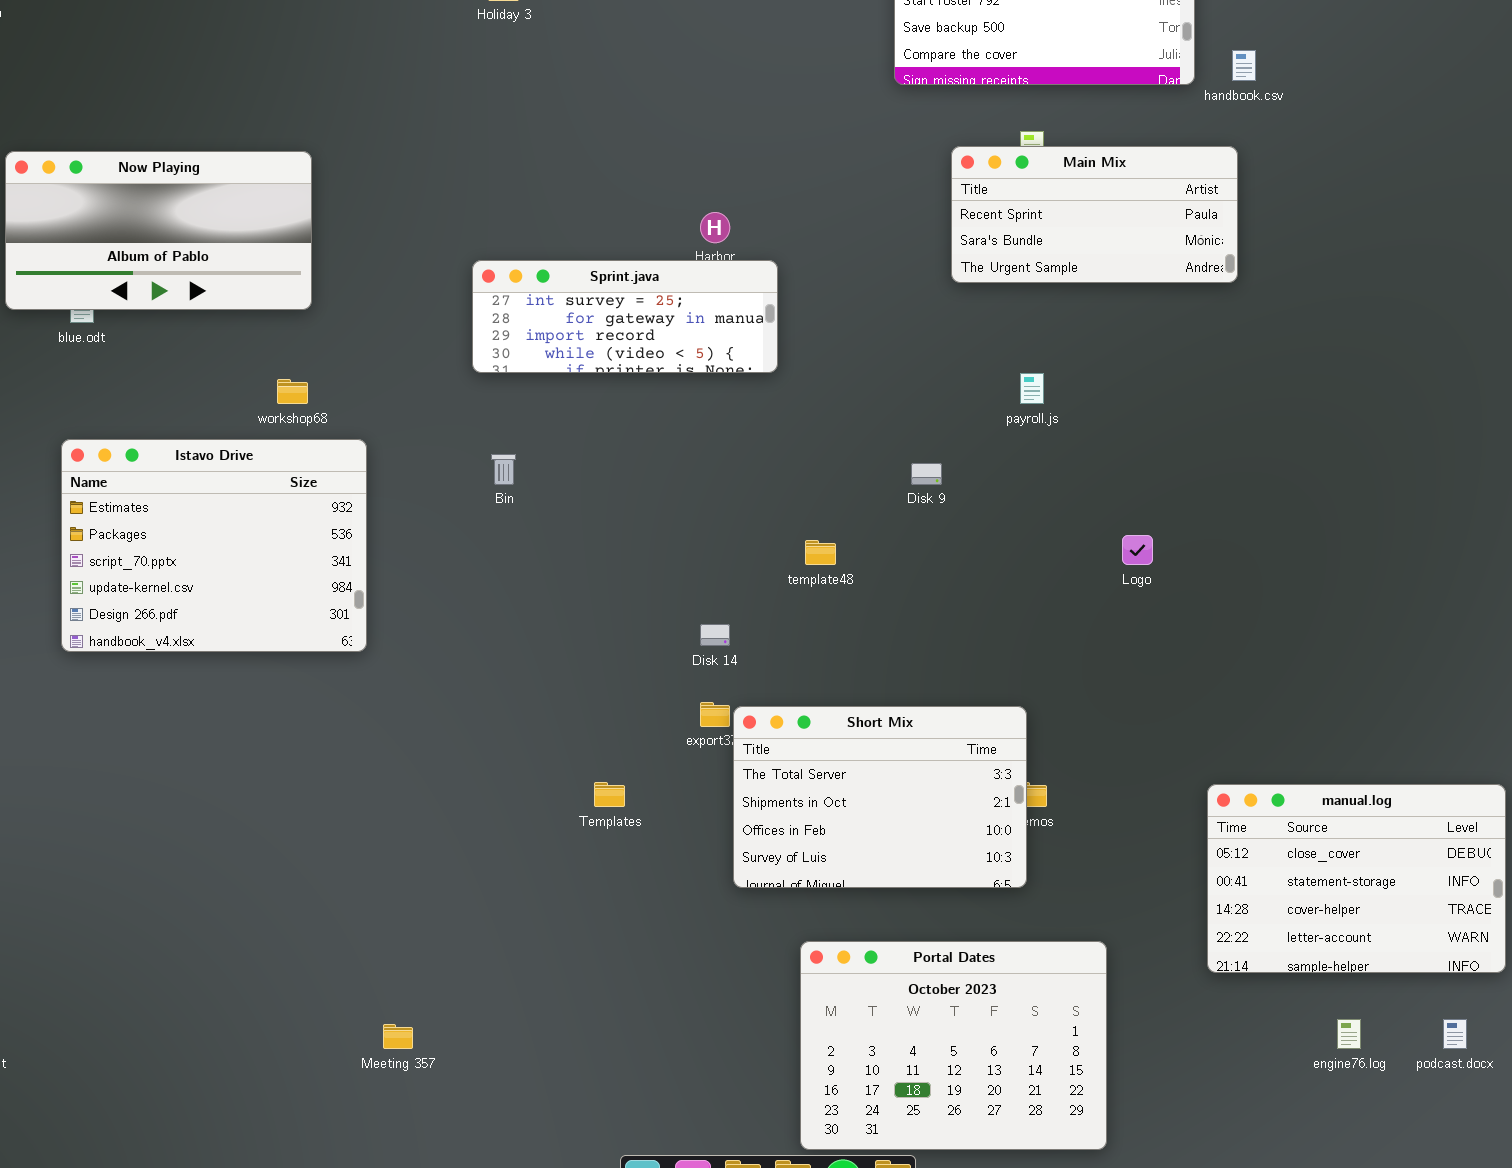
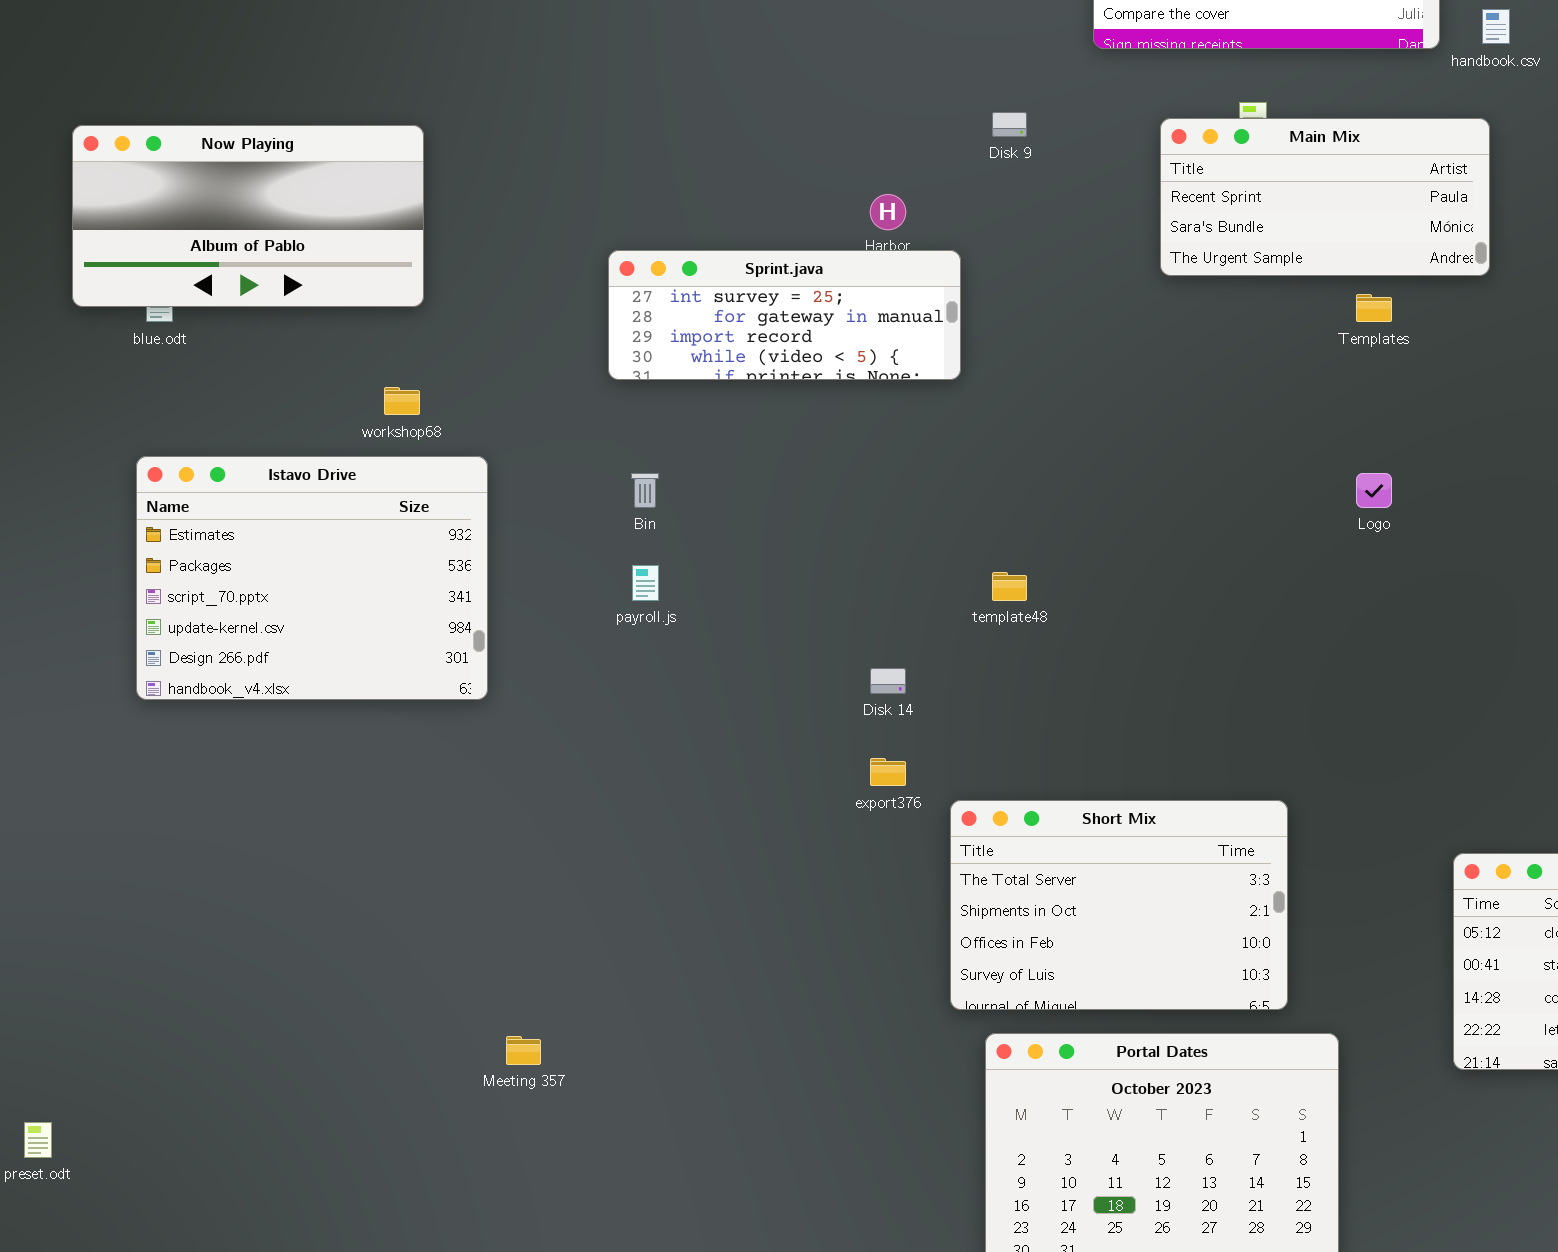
payroll.js: [1020,373,1044,404] -> [632,565,659,601], moved
Disk 9: [911,463,942,485] -> [992,112,1027,137], moved
Logo: [1122,535,1153,565] -> [1356,473,1392,508], moved
Short Mix: [733,706,1027,888] -> [950,800,1288,1010], moved
Templates: [594,782,625,807] -> [1356,294,1392,322], moved
Meeting 357: [383,1024,413,1049] -> [506,1036,541,1065], moved

